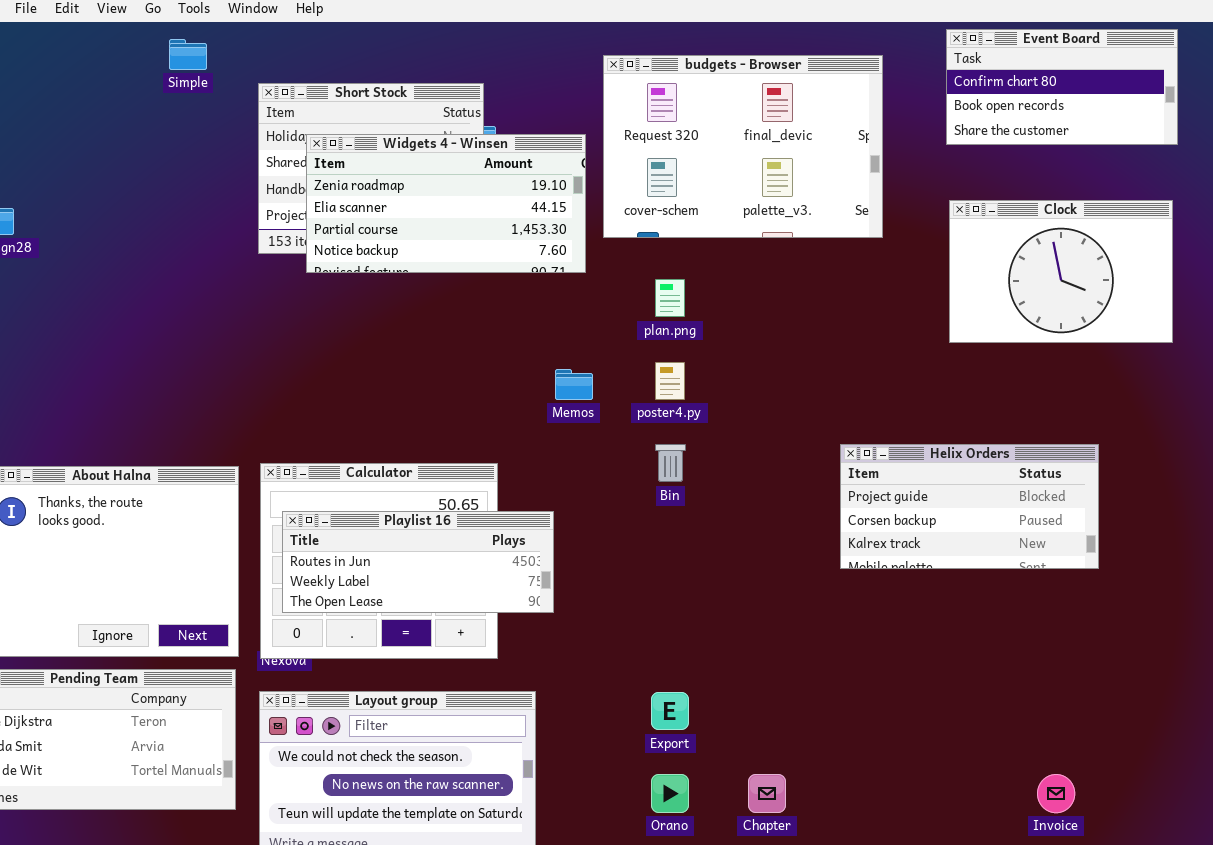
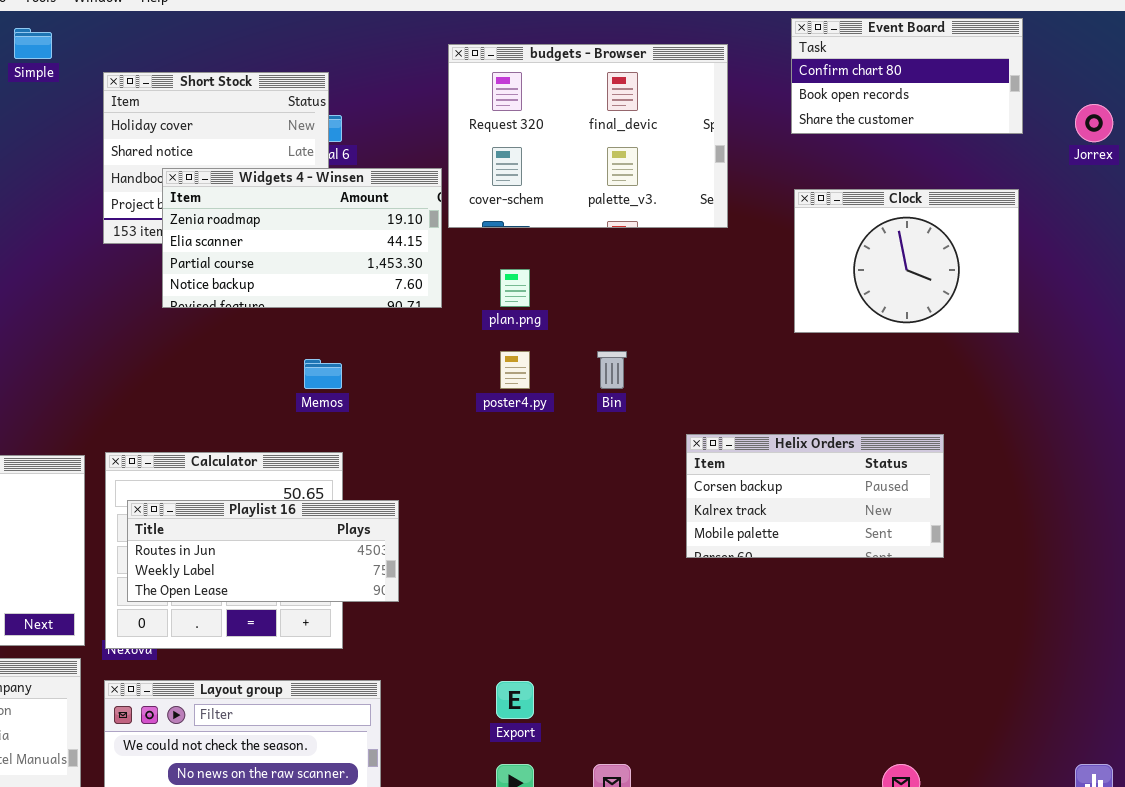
Widgets 4 - Winsen: [306,134,586,273] -> [162,168,442,308], moved
Memos: [555,369,593,400] -> [304,359,342,389], moved
Bin: [655,444,686,482] -> [597,351,627,389], moved
Helix Orders: [840,444,1099,569] -> [686,434,944,558], scrolled down 1 row

